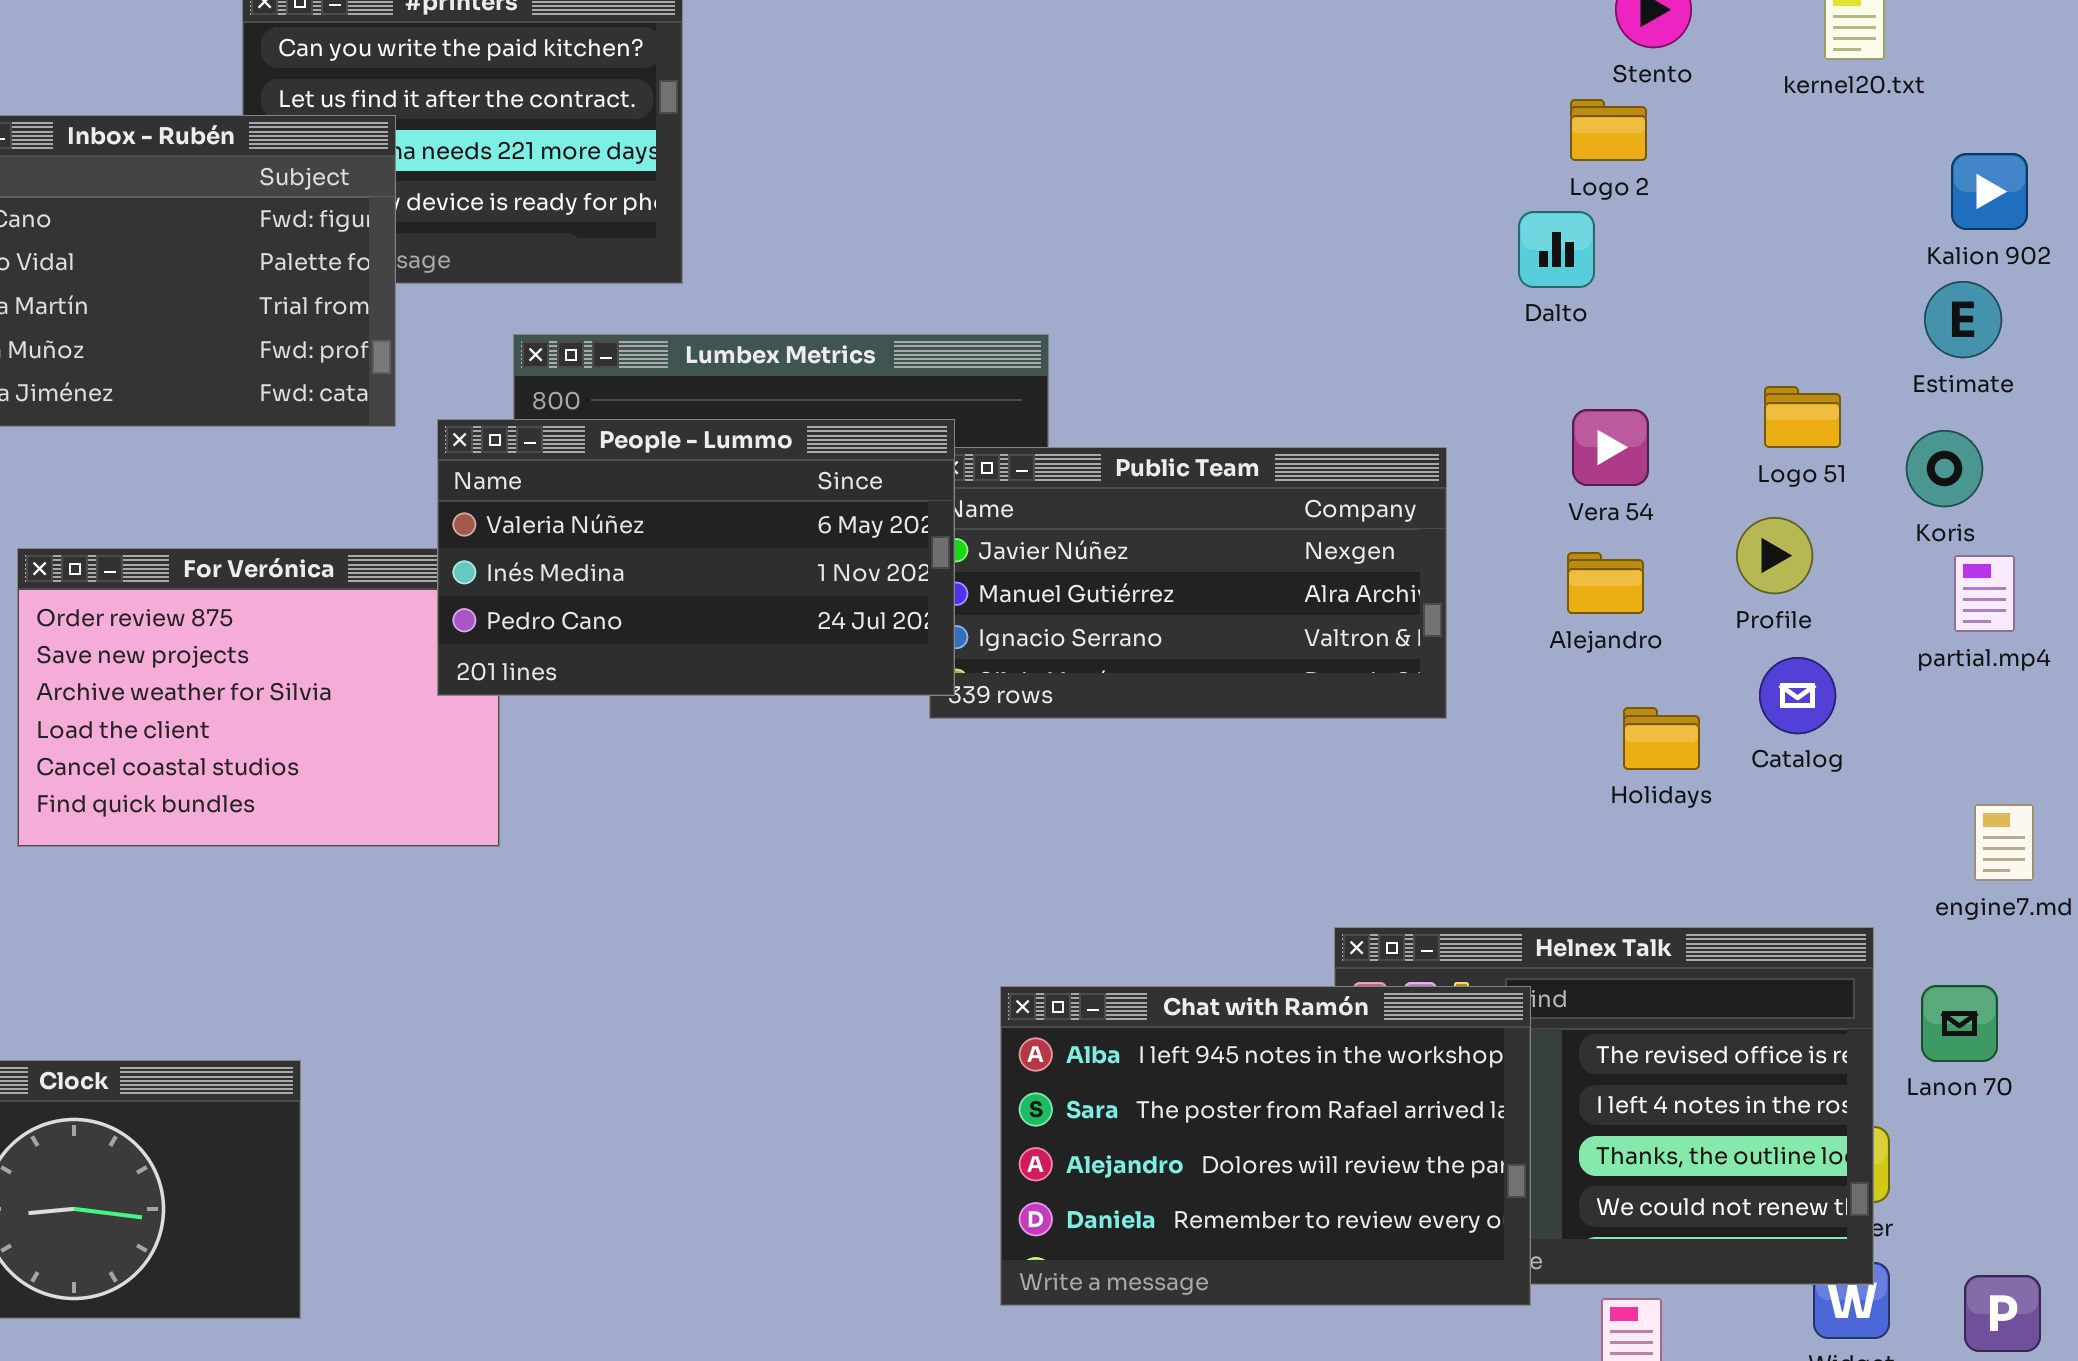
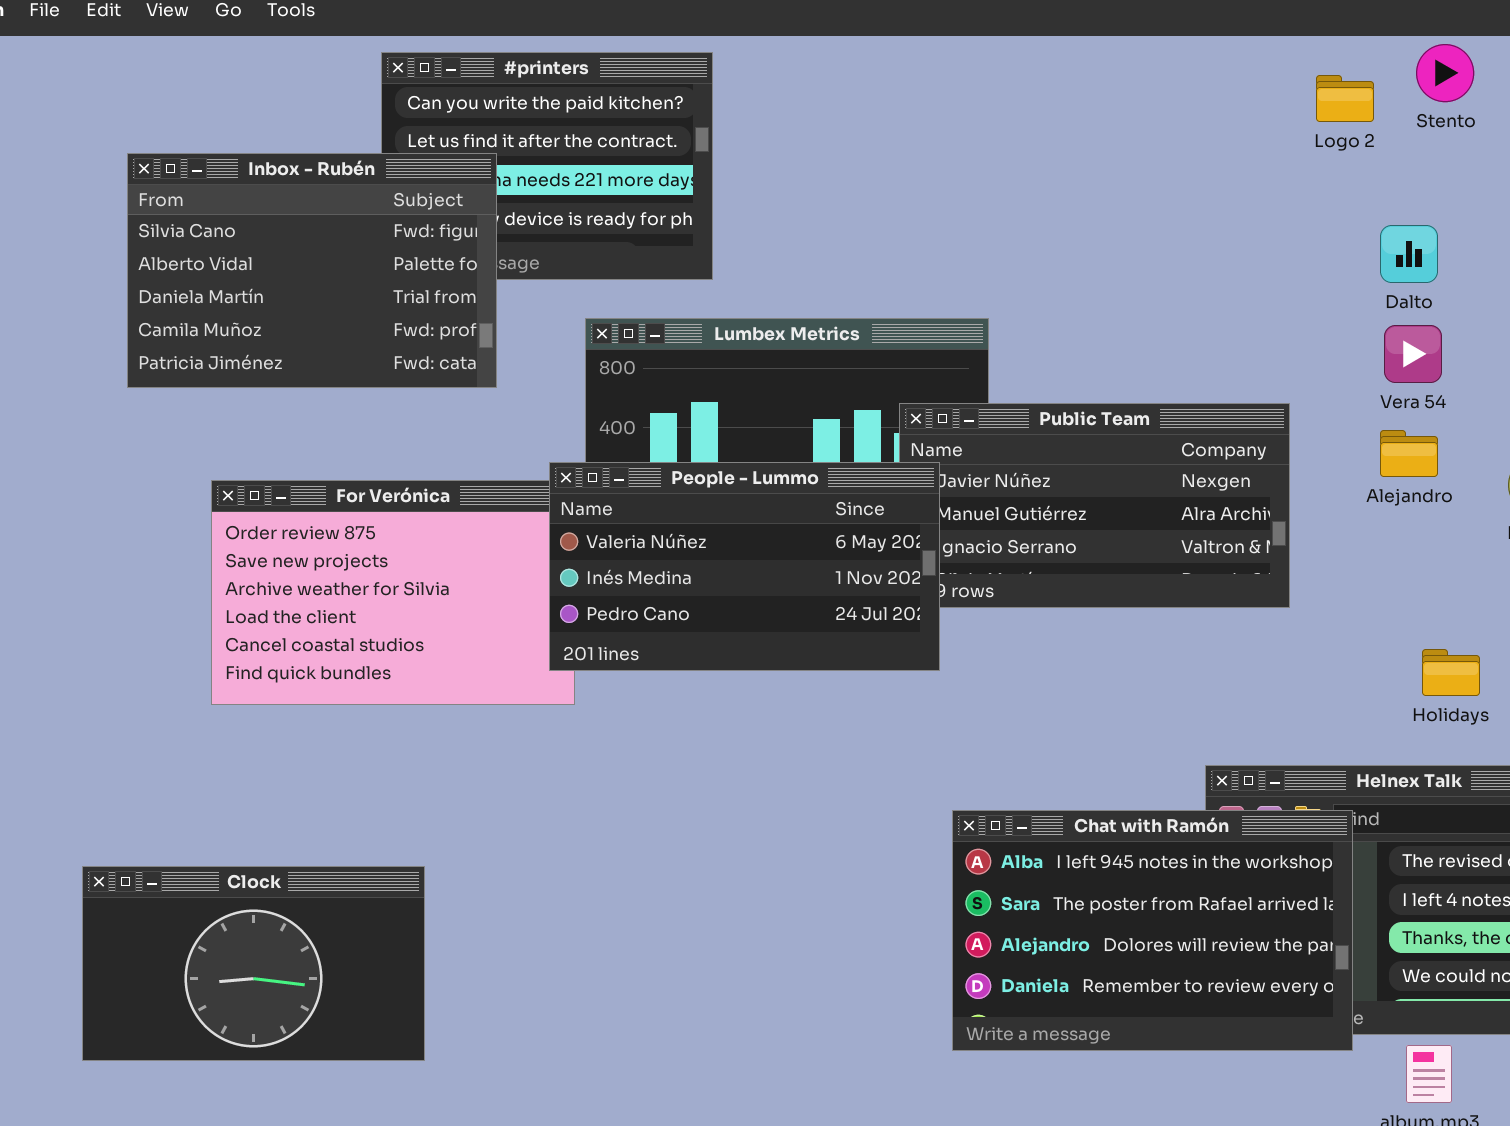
Logo 2: [1570,99,1647,161] -> [1316,75,1374,122], moved
Dalto: [1518,211,1595,288] -> [1380,225,1438,283], moved
Vera 54: [1572,409,1649,486] -> [1384,325,1442,383], moved
People - Lummo: [437,419,955,696] -> [549,462,940,671], moved
Alejandro: [1567,552,1644,614] -> [1380,430,1438,477], moved
Holidays: [1623,707,1700,770] -> [1422,649,1480,696], moved

